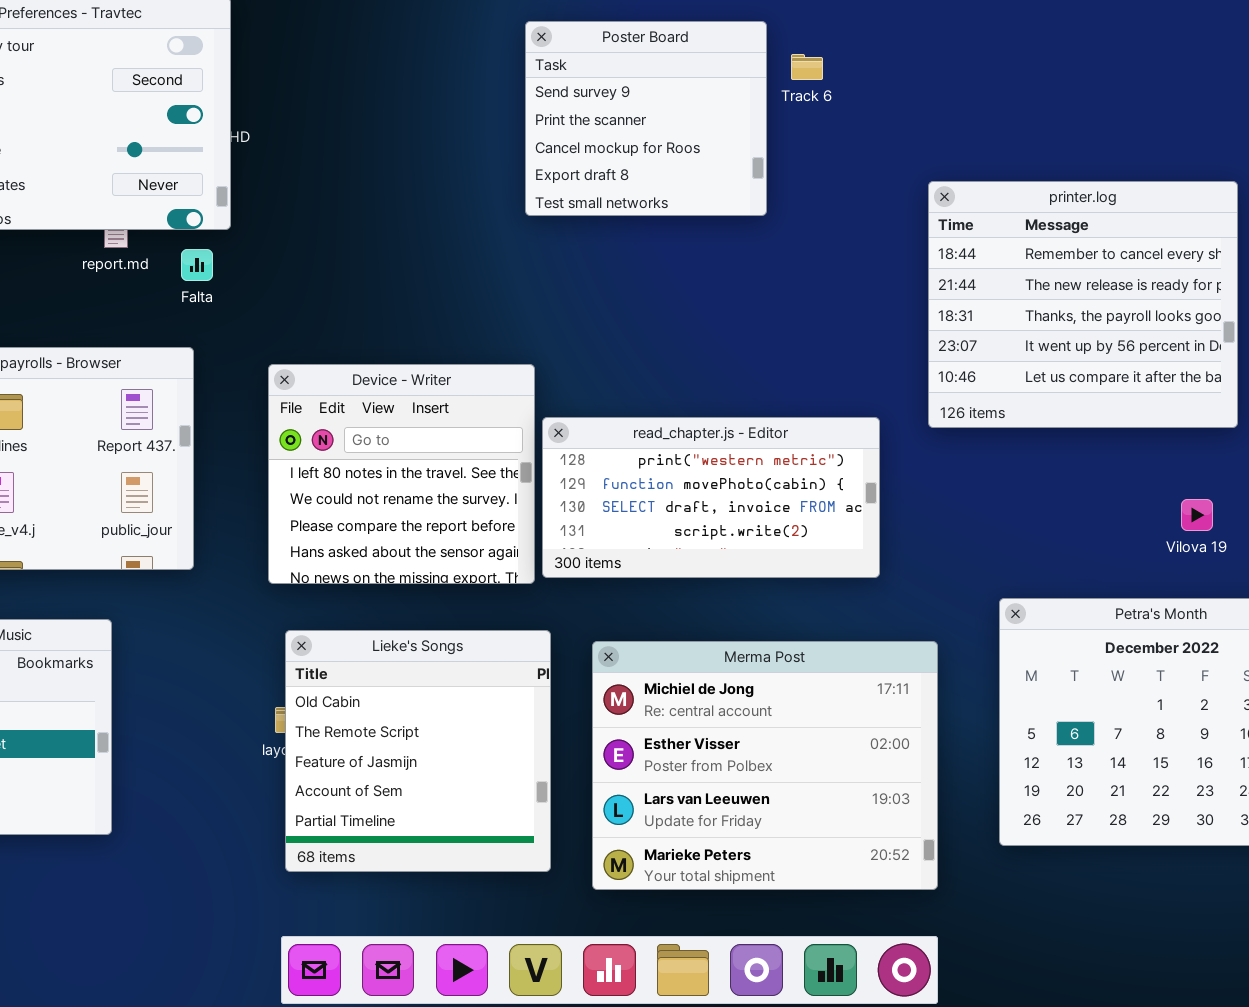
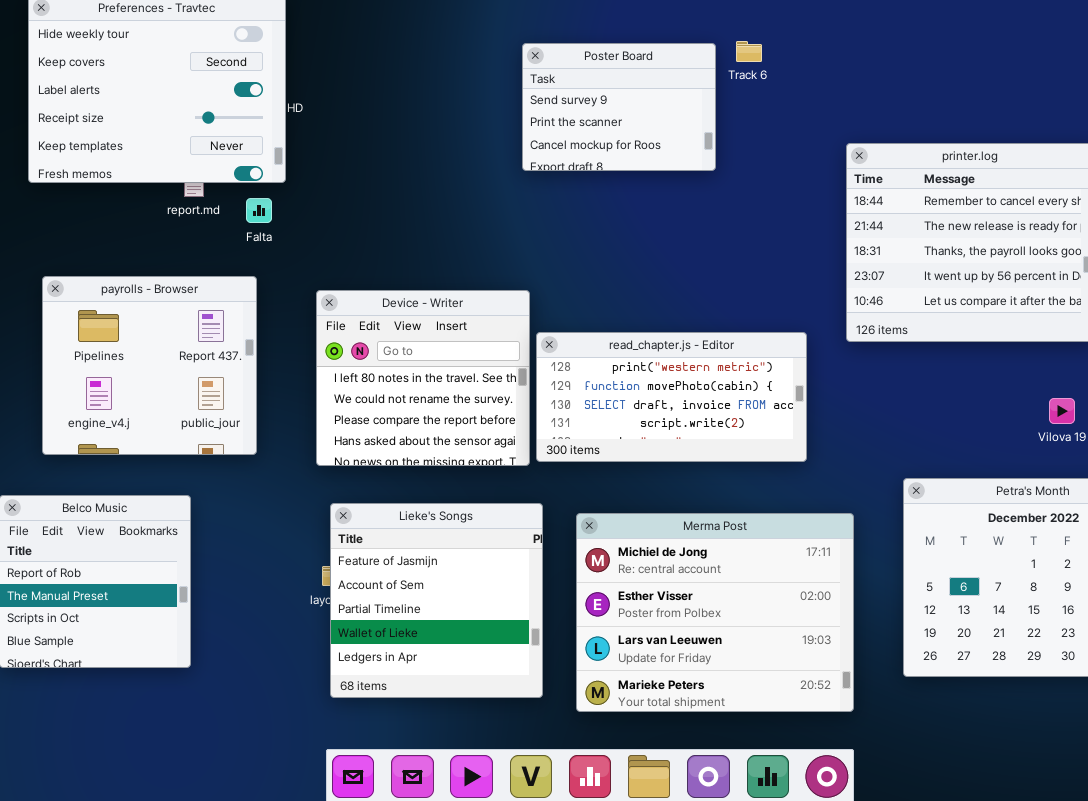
Poster Board: [525,21,767,216] -> [522,43,716,171], resized
Lieke's Songs: [285,630,551,872] -> [330,503,543,698], scrolled down 2 rows

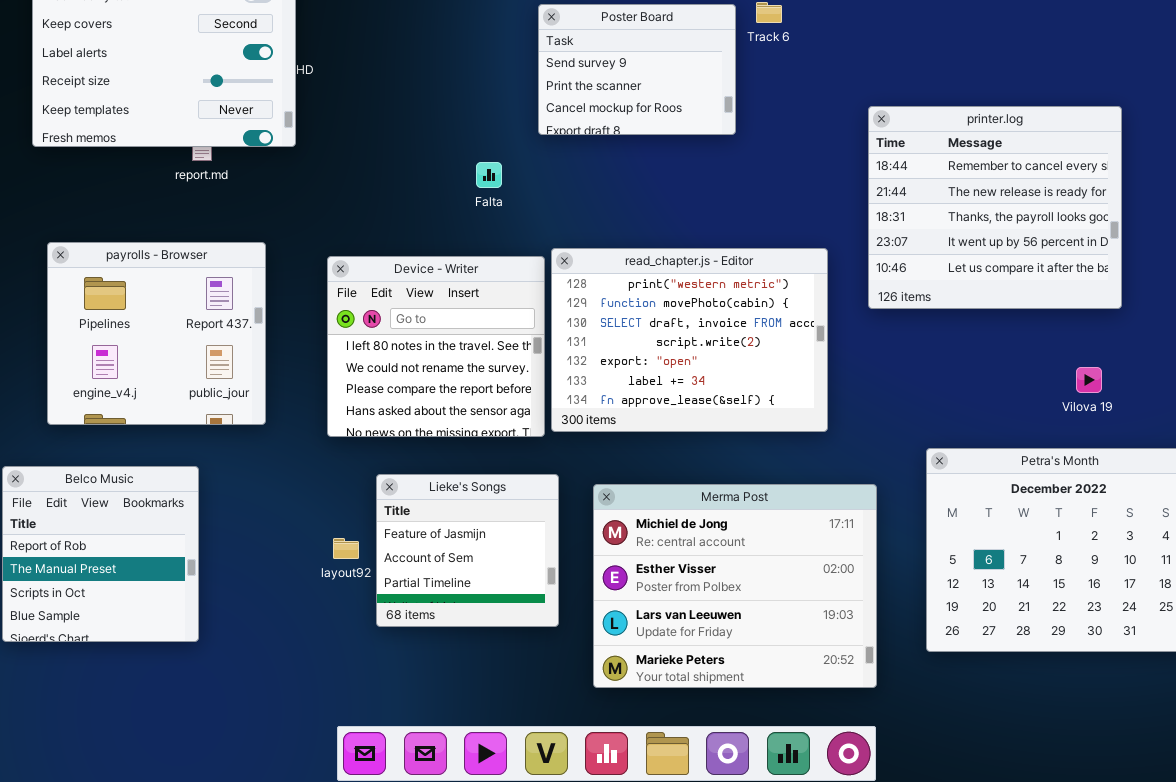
Falta: [246,198,272,223] -> [476,162,502,188], moved
read_chapter.js - Editor: [536,332,807,462] -> [551,248,828,432], resized
Lieke's Songs: [330,503,543,698] -> [376,474,559,627], resized

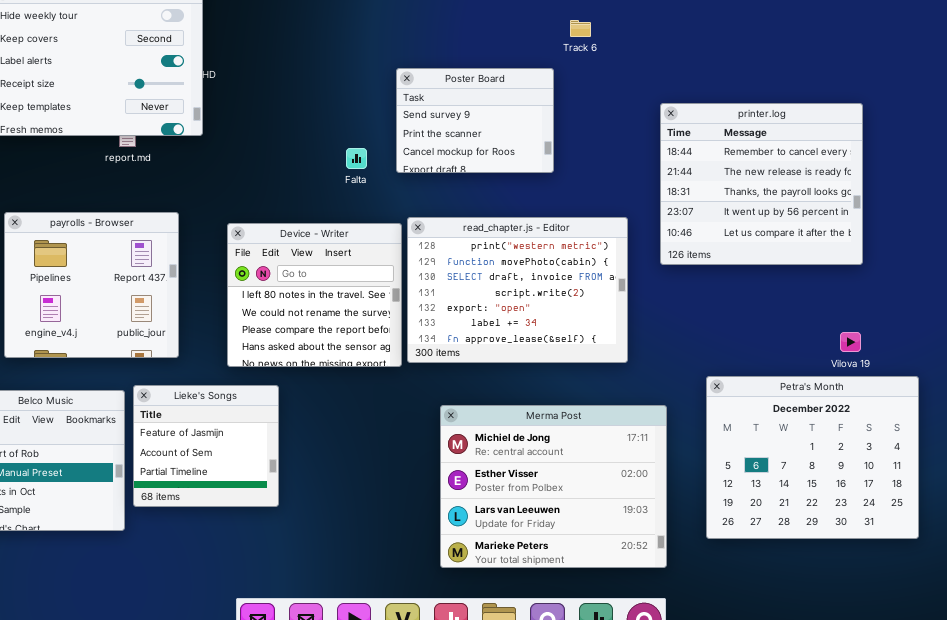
Poster Board: [538,4,736,135] -> [396,68,554,173], moved
Vilova 19: [1076,367,1102,393] -> [840,332,861,352], moved
Lieke's Songs: [376,474,559,627] -> [133,385,279,507], moved

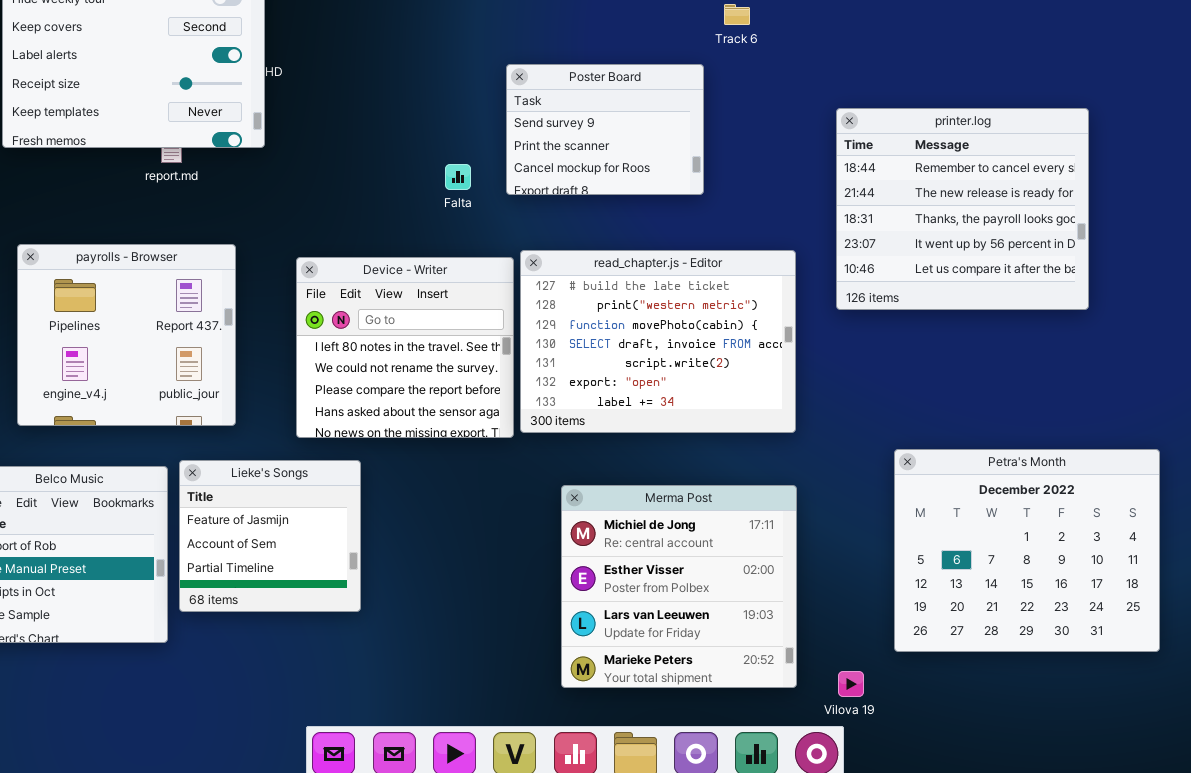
read_chapter.js - Editor: [407,217,628,363] -> [520,250,796,433], scrolled up 1 row
Vilova 19: [840,332,861,352] -> [838,671,864,697], moved
Merma Post: [440,405,667,568] -> [561,485,797,688], resized

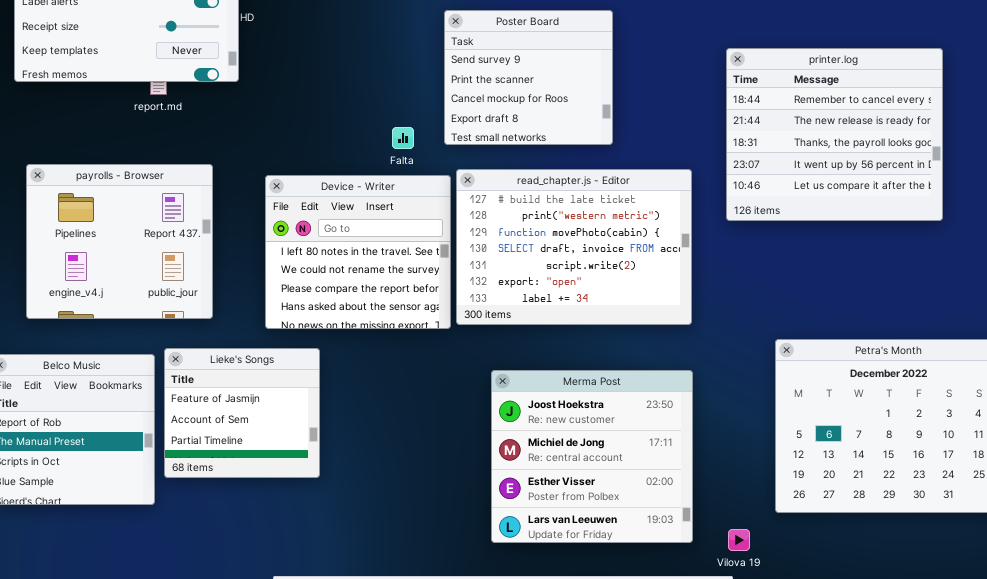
Poster Board: [506,64,704,195] -> [444,10,613,145], resized
Falta: [445,164,471,190] -> [392,127,414,149], moved
Merma Post: [561,485,797,688] -> [491,370,693,543], scrolled up 1 row

